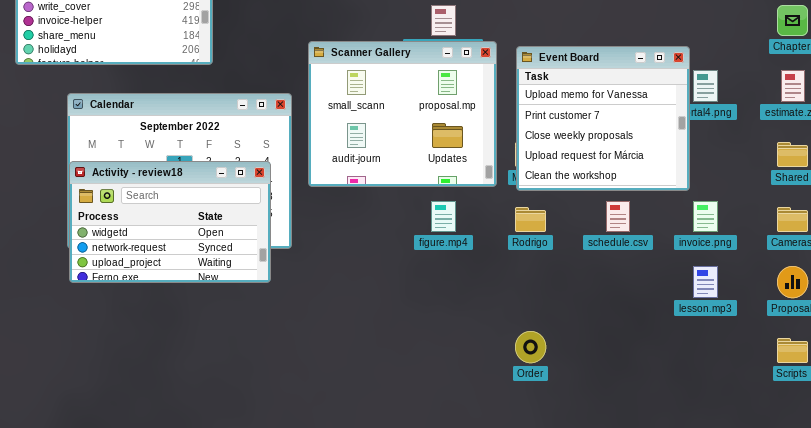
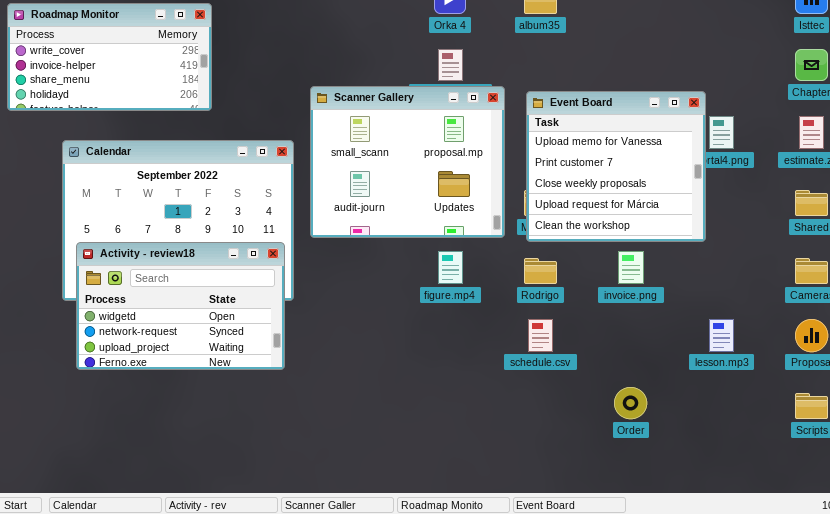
Activity - review18: [69,161,271,283] -> [76,242,285,370], moved
schedule.csv: [606,201,630,232] -> [528,319,553,352], moved
invoice.png: [693,201,718,232] -> [618,251,644,284], moved
Order: [515,331,546,363] -> [614,387,647,419], moved

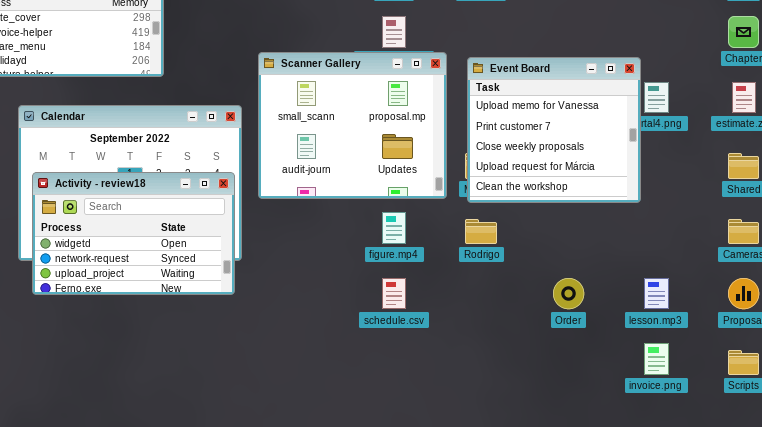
Activity - review18: [76,242,285,370] -> [32,172,235,295], moved
invoice.png: [618,251,644,284] -> [644,343,669,375], moved
schedule.csv: [528,319,553,352] -> [382,278,406,309], moved
Order: [614,387,647,419] -> [553,278,584,309], moved

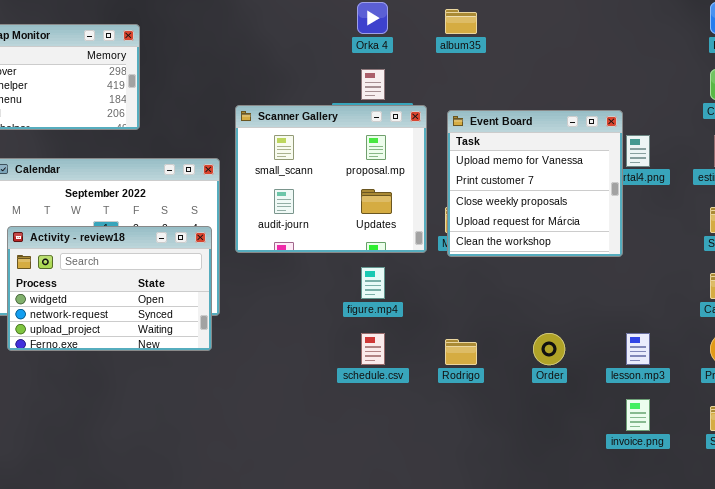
Rodrigo: [465,219,497,244] -> [445,339,477,365], moved

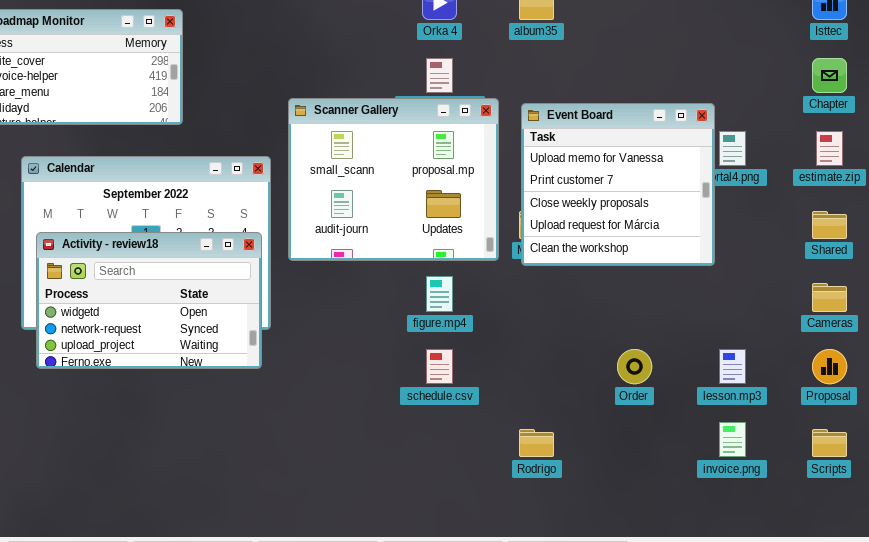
Rodrigo: [445,339,477,365] -> [519,429,554,457], moved

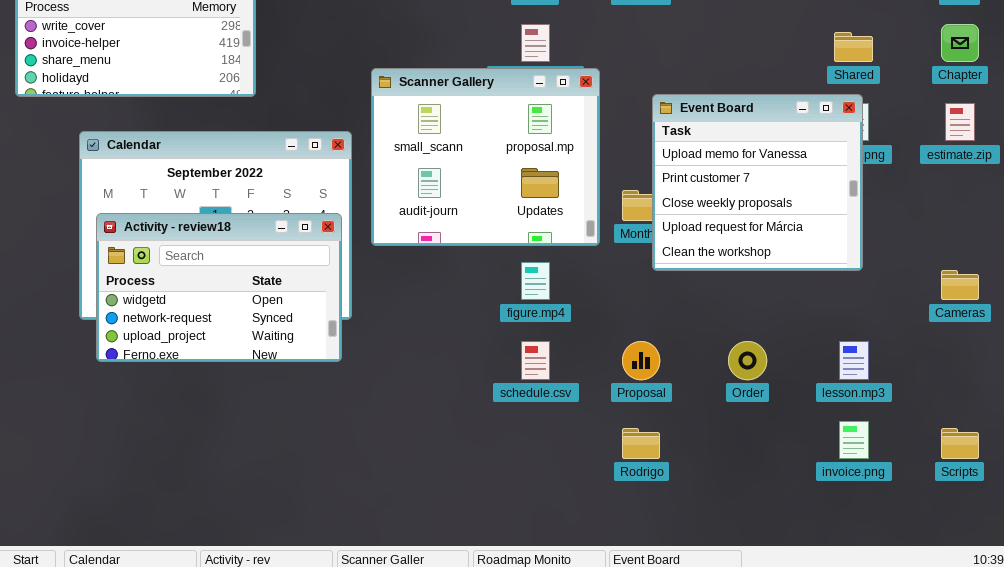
Event Board: [521,103,715,266] -> [652,94,863,271], moved
Shared: [812,211,847,239] -> [834,32,873,62], moved
Proposal: [812,349,847,384] -> [622,341,660,380], moved

